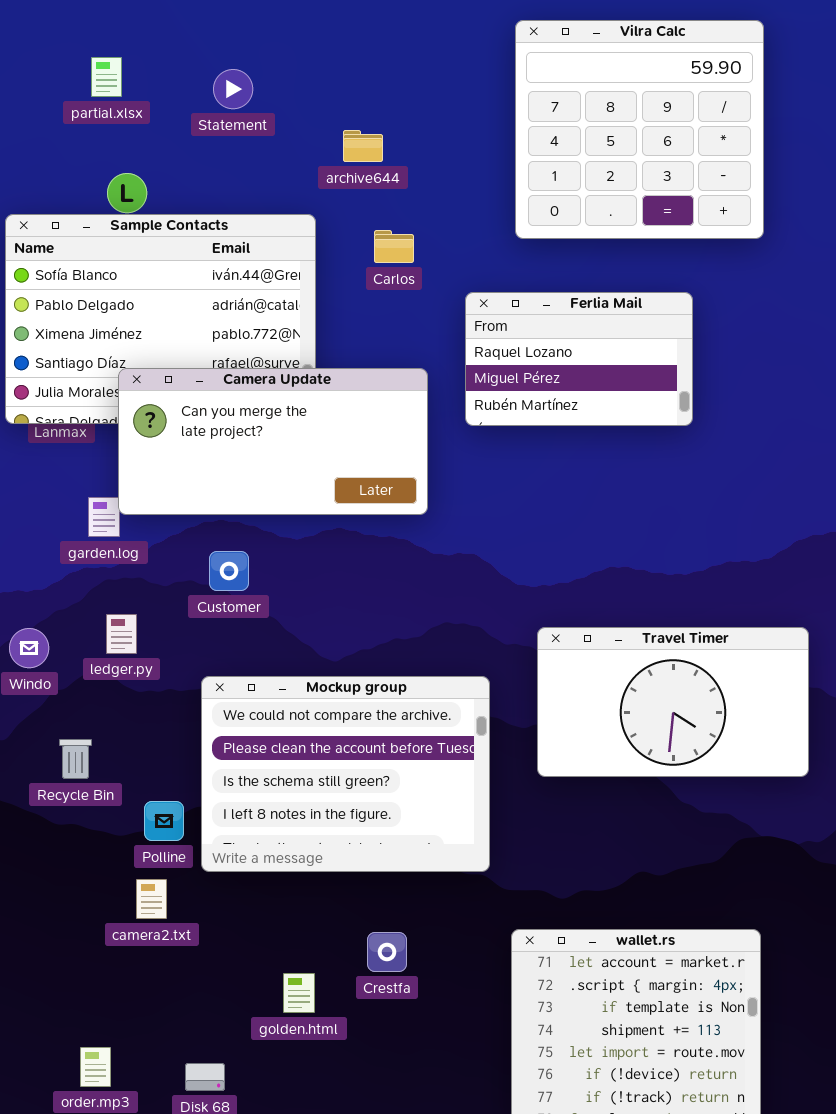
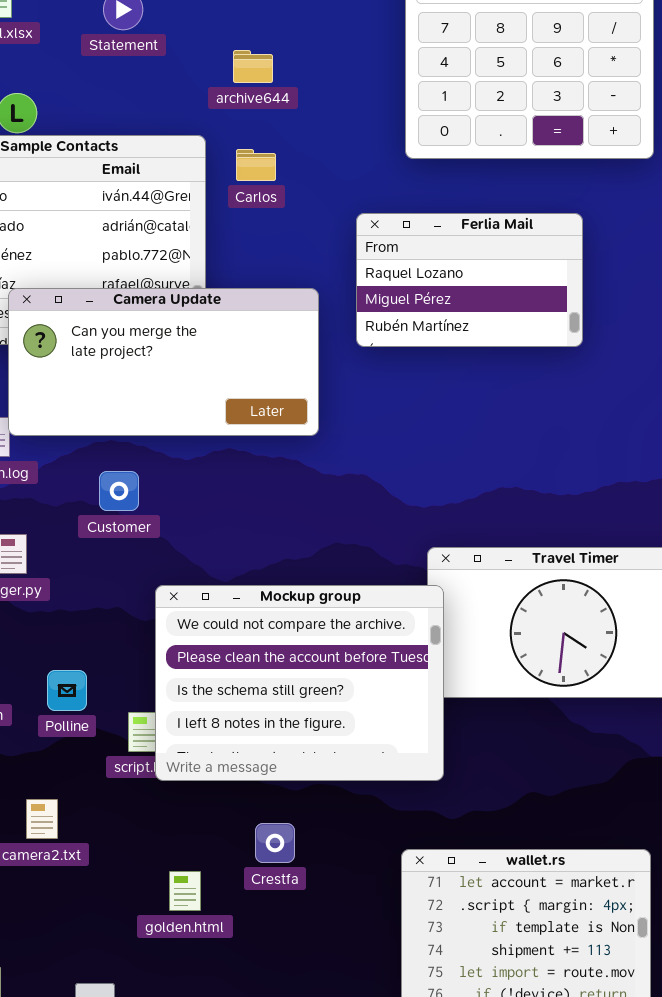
Carlos: [374,230,414,263] -> [236,149,276,181], moved
Mockup group: [201,676,490,872] -> [155,585,444,781], moved
Polline: [144,801,184,841] -> [47,670,87,711], moved
Crestfa: [367,932,407,972] -> [255,823,295,863], moved
golden.html: [283,973,315,1013] -> [169,871,201,911], moved

